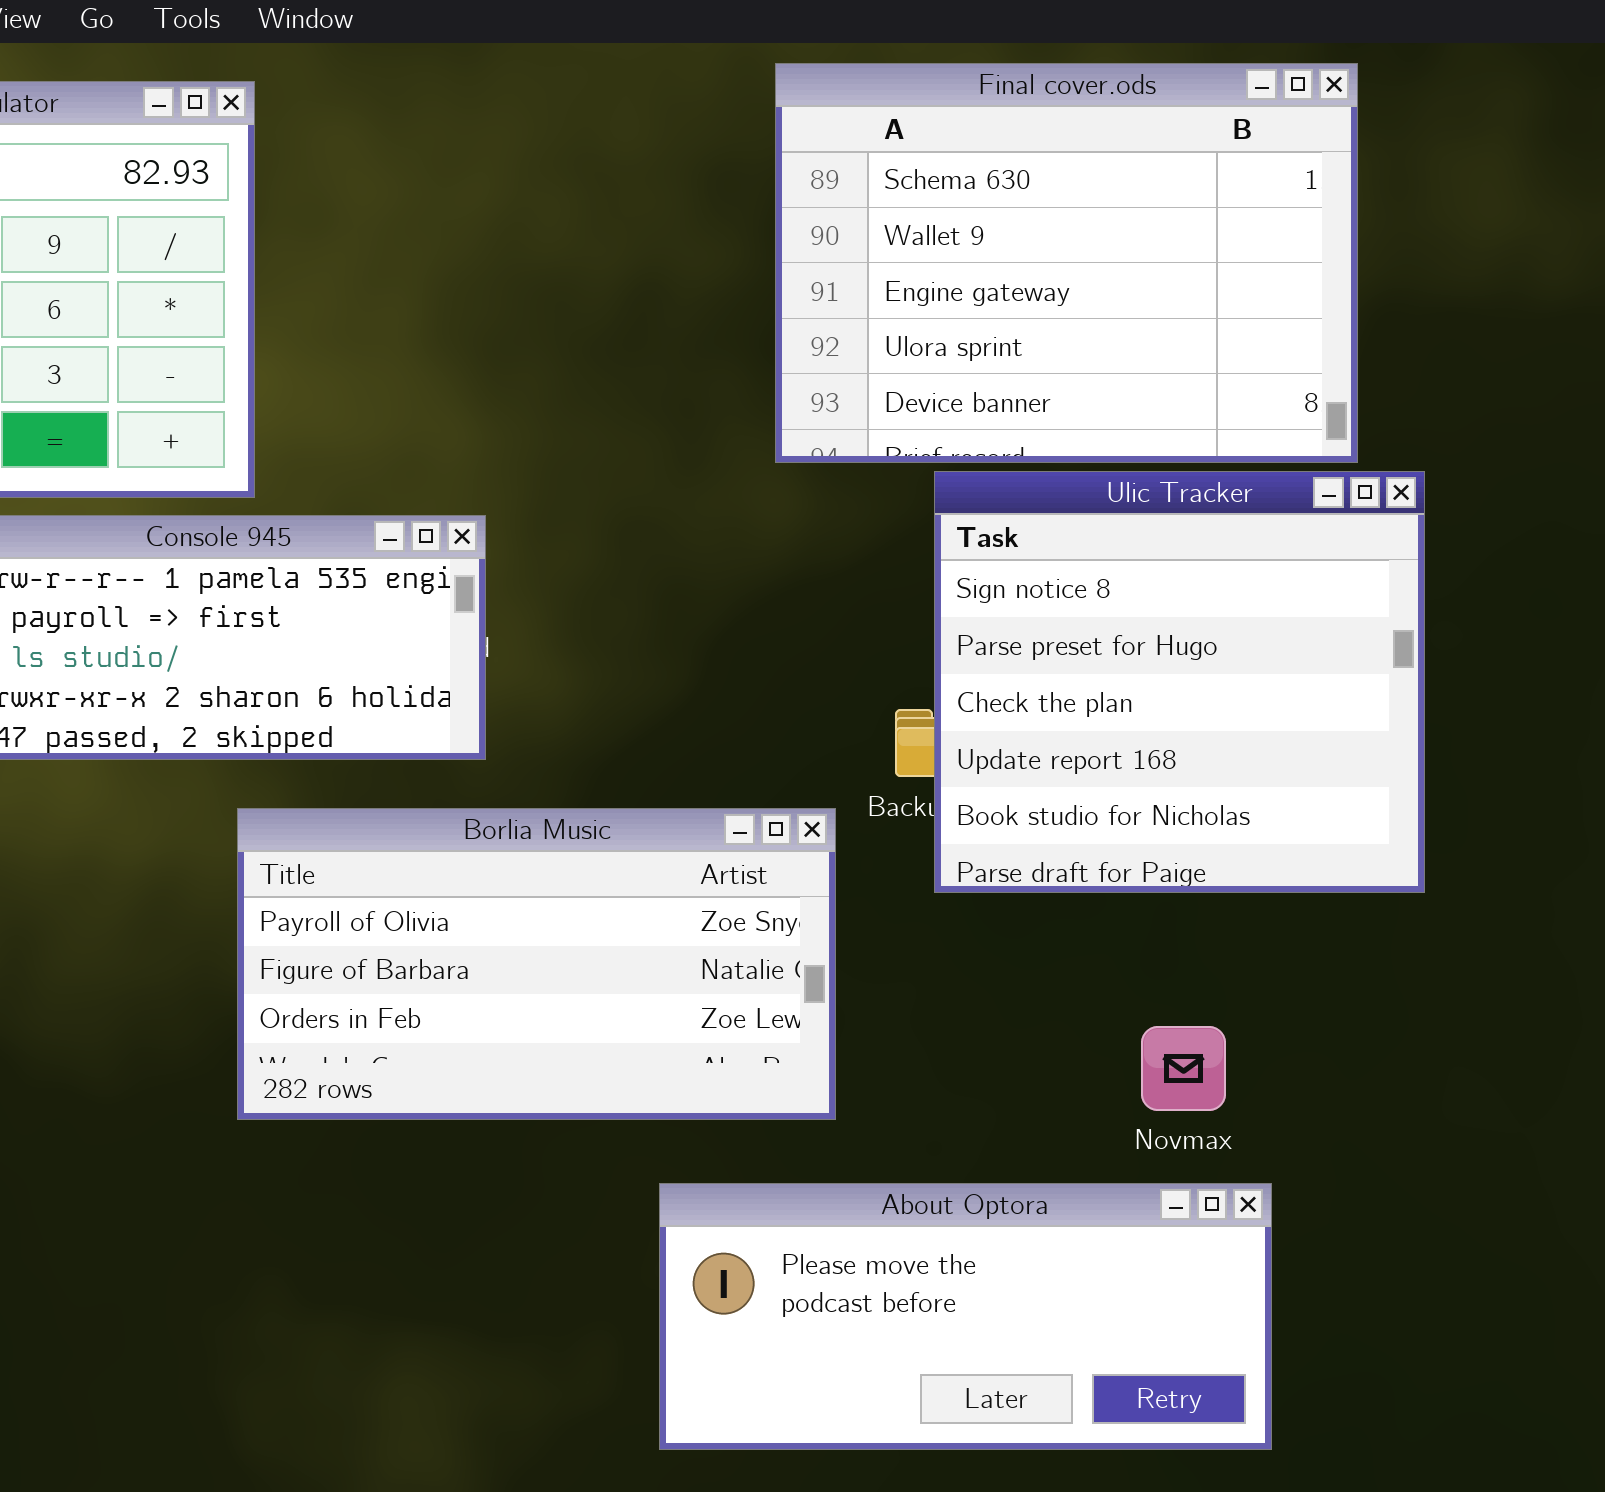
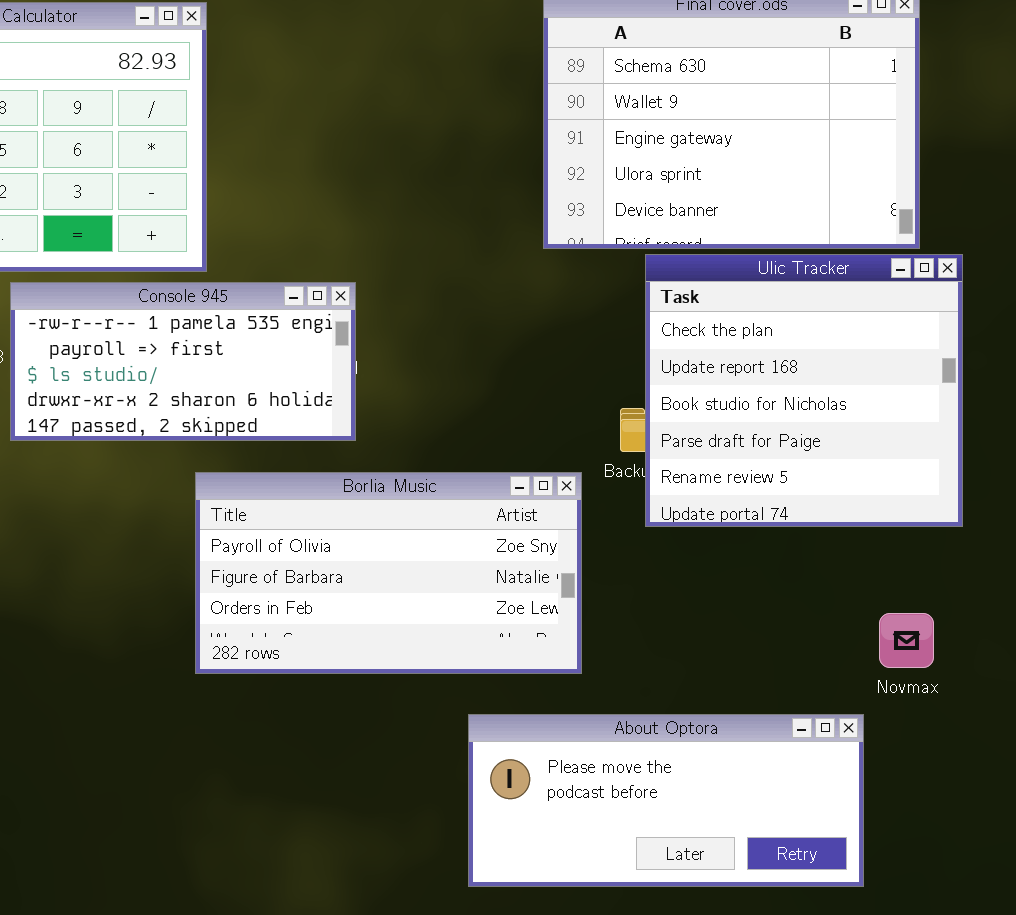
Ulic Tracker: [934,471,1425,893] -> [645,254,963,527], scrolled down 2 rows
Novmax: [1141,1026,1226,1111] -> [879,613,934,668], moved

